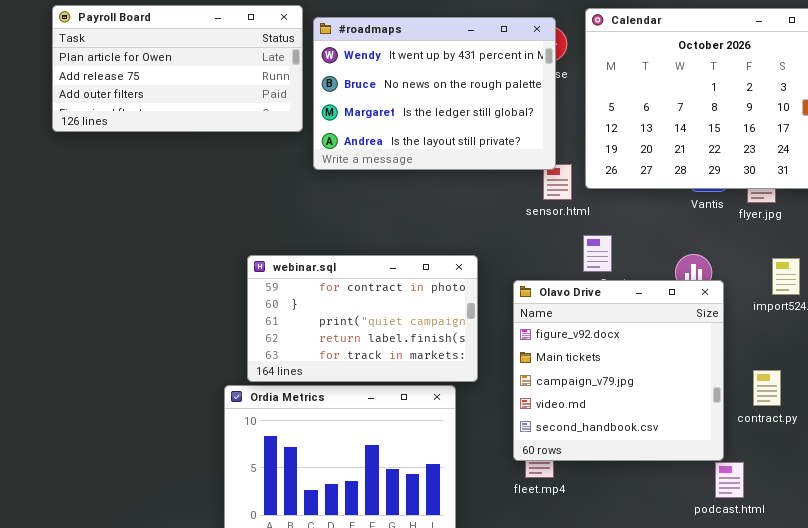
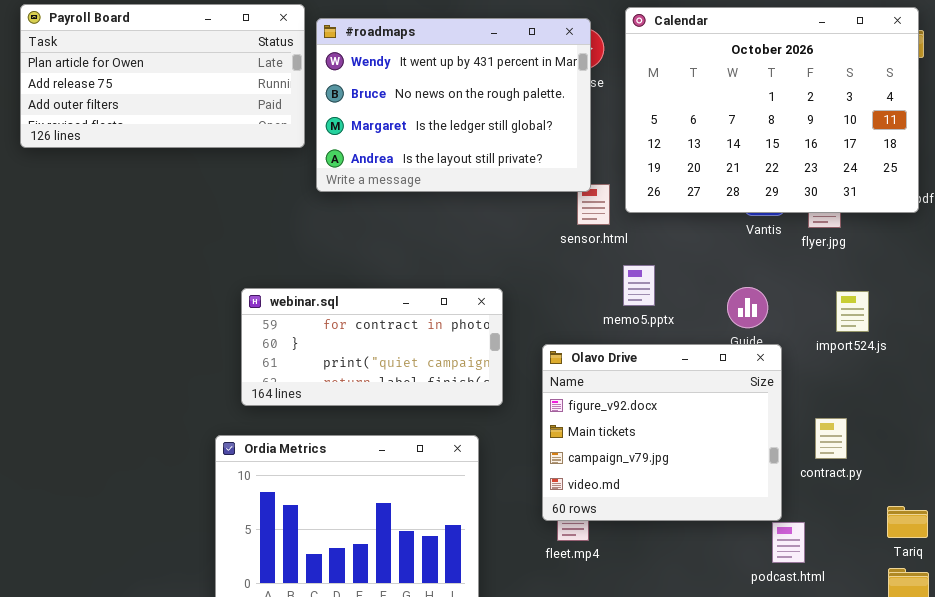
webinar.sql: [247,255,478,382] -> [241,288,503,406], resized
Olavo Drive: [513,280,724,461] -> [542,344,782,521], resized

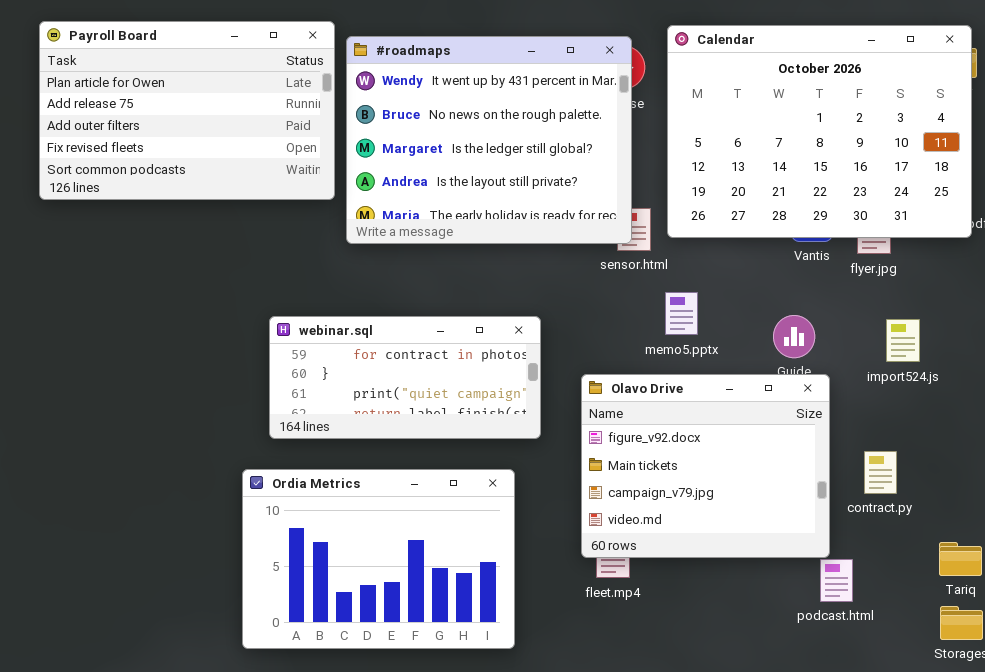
Payroll Board: [20,4,305,148] -> [39,21,335,200], resized
#roadmaps: [316,18,591,192] -> [346,36,632,244], resized

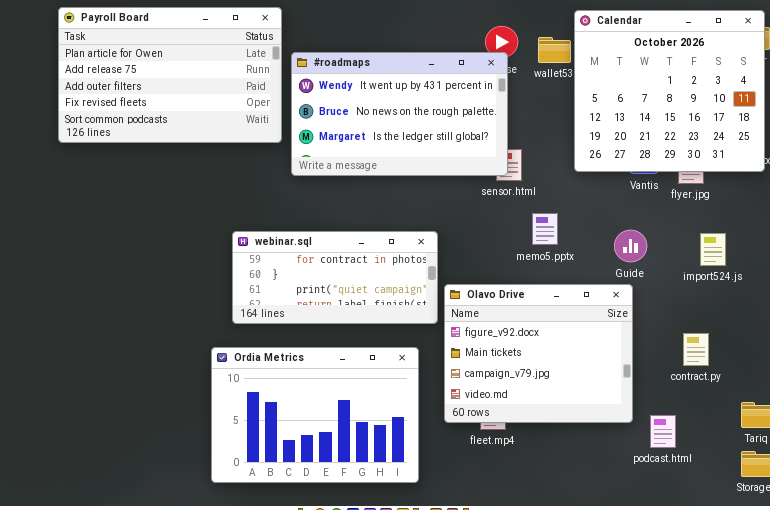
Calendar: [667,25,972,238] -> [574,10,765,172], resized
#roadmaps: [346,36,632,244] -> [291,52,508,176], resized
Olavo Drive: [581,374,830,558] -> [444,284,633,423], moved

